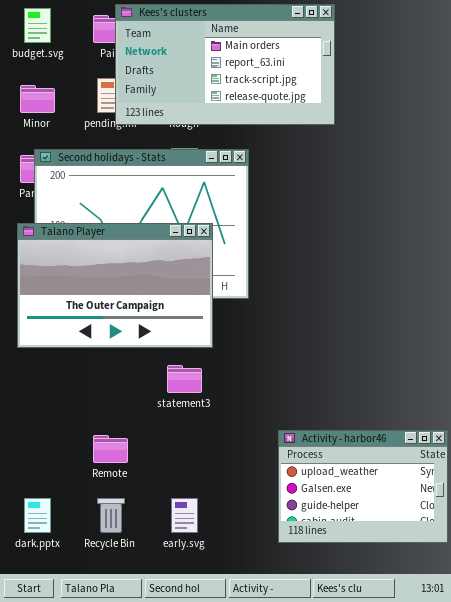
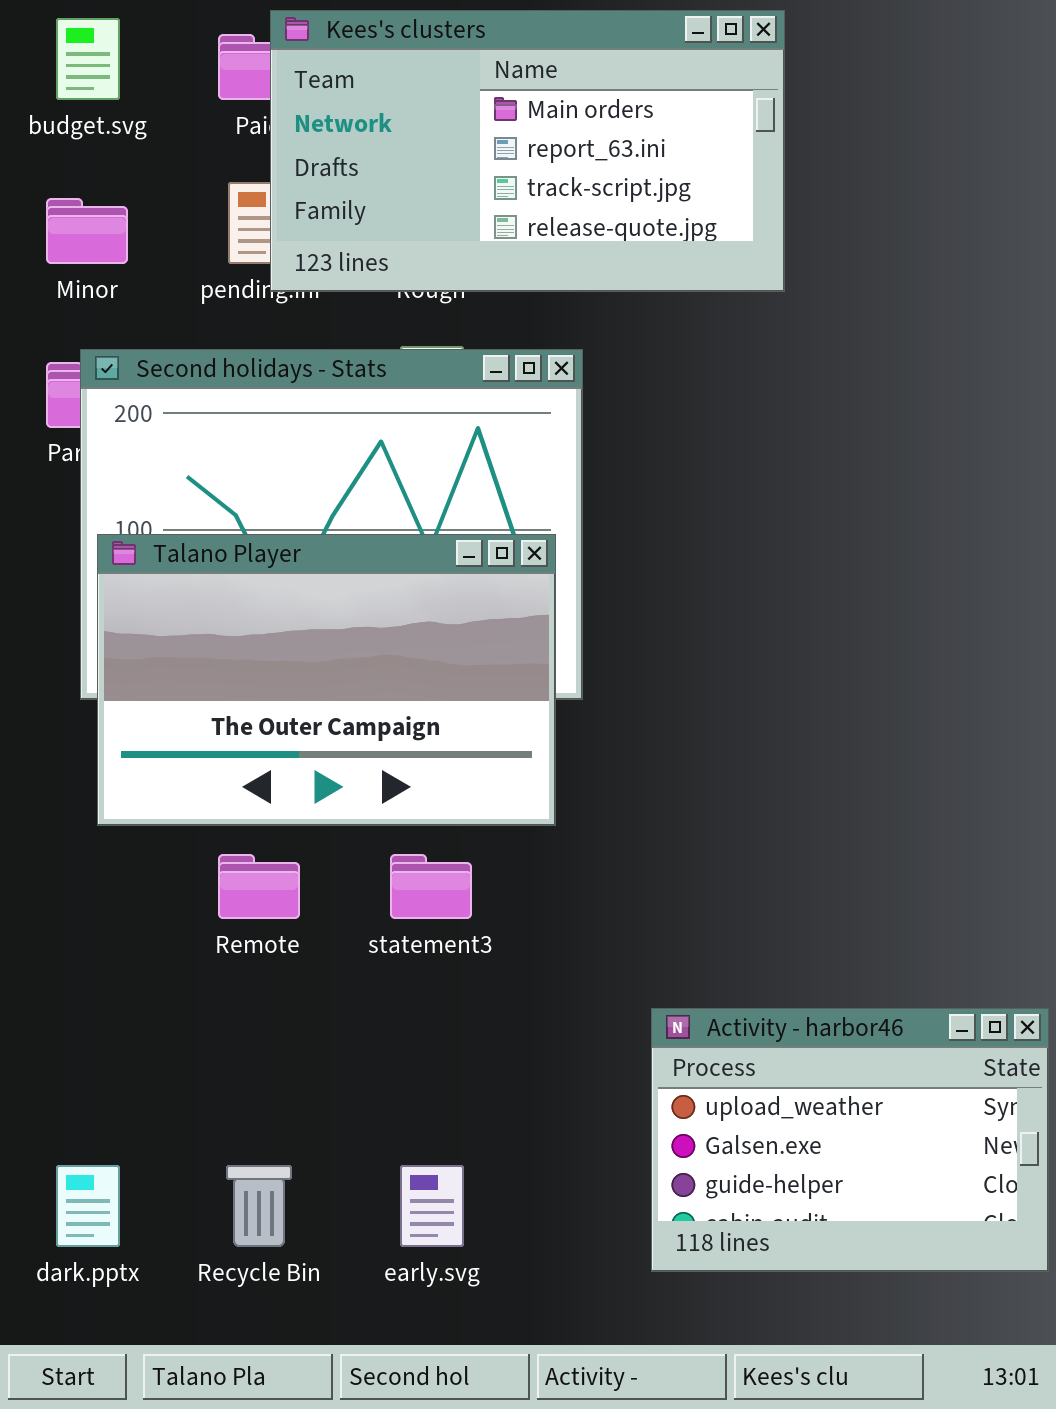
Talano Player: [17,223,213,348] -> [97,534,556,826], moved
Remote: [93,435,128,463] -> [218,854,300,919], moved

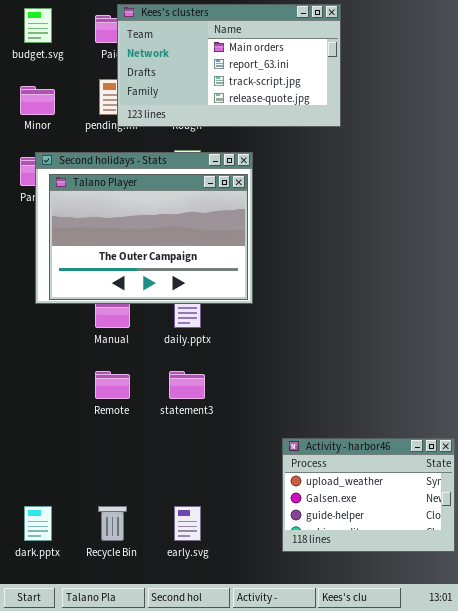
Talano Player: [97,534,556,826] -> [49,174,248,300], moved

